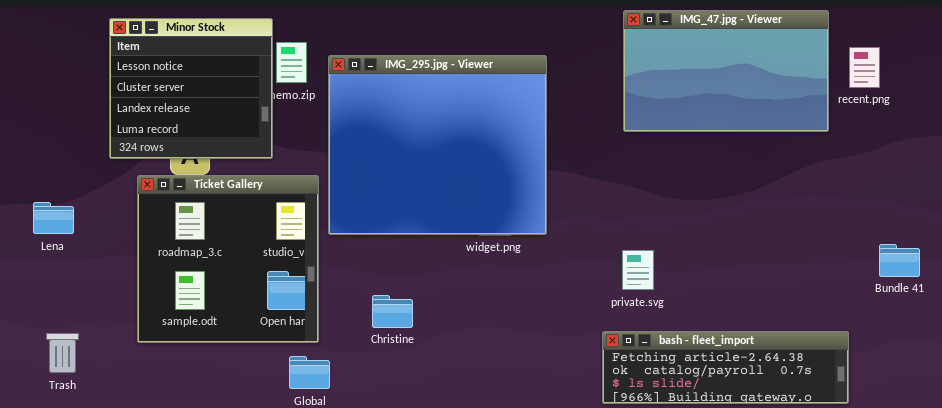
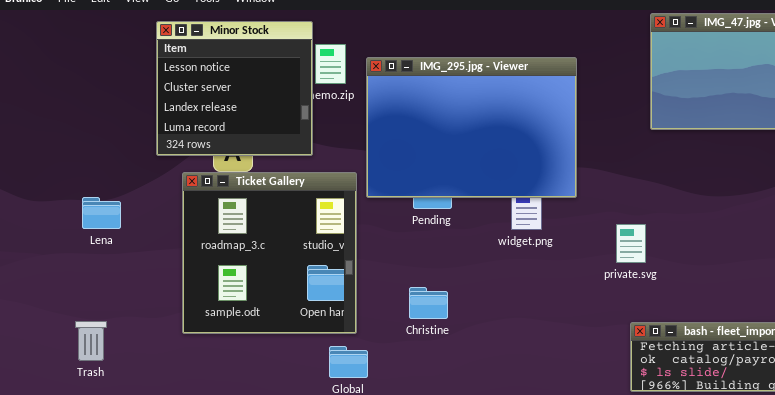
IMG_295.jpg - Viewer: [328,55,547,235] -> [366,57,577,198], resized
private.svg: [622,250,654,290] -> [616,224,646,263], moved
Trash: [46,333,79,373] -> [75,321,107,361], moved

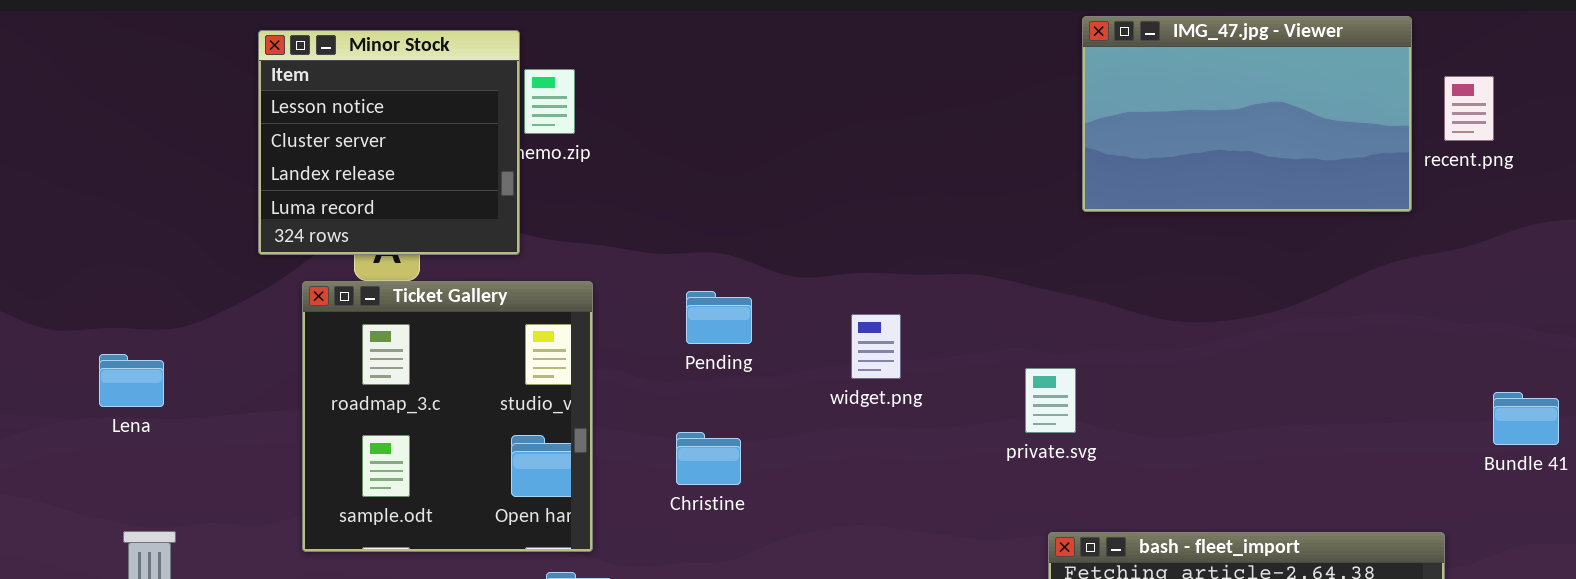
IMG_295.jpg - Viewer: [366,57,577,198] -> none, closed
Lena: [82,197,121,229] -> [99,354,164,407], moved
Christine: [409,287,448,319] -> [676,432,741,485], moved

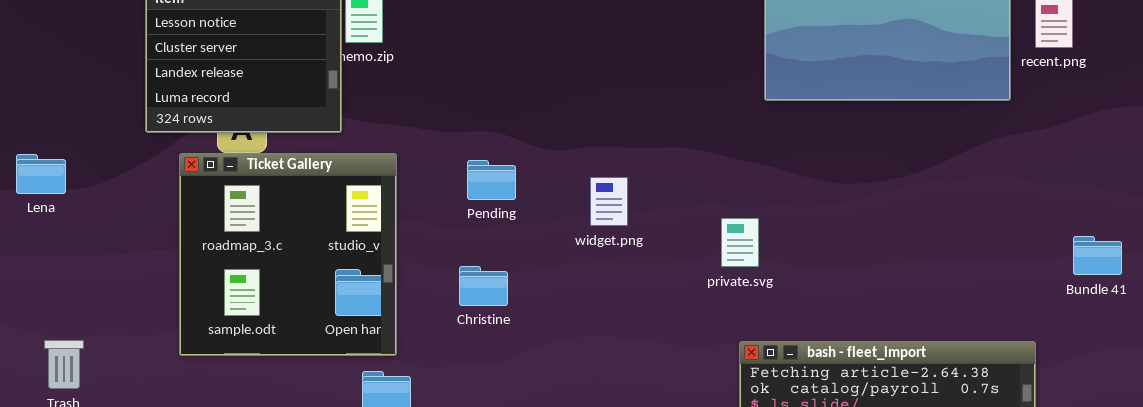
Lena: [99,354,164,407] -> [16,154,66,194], moved

